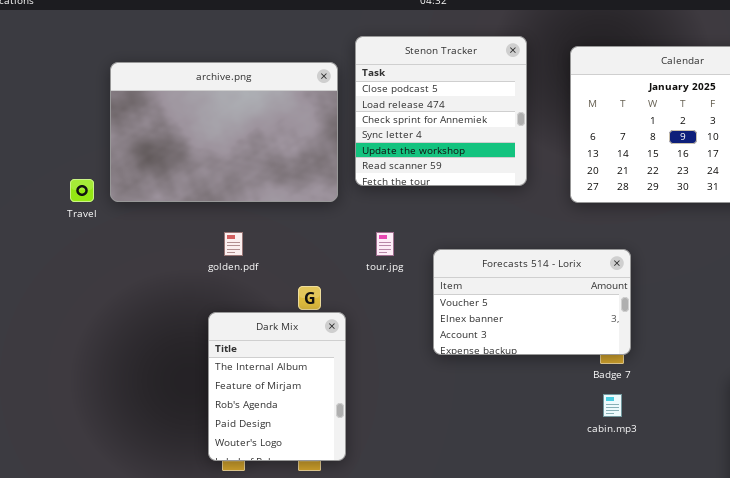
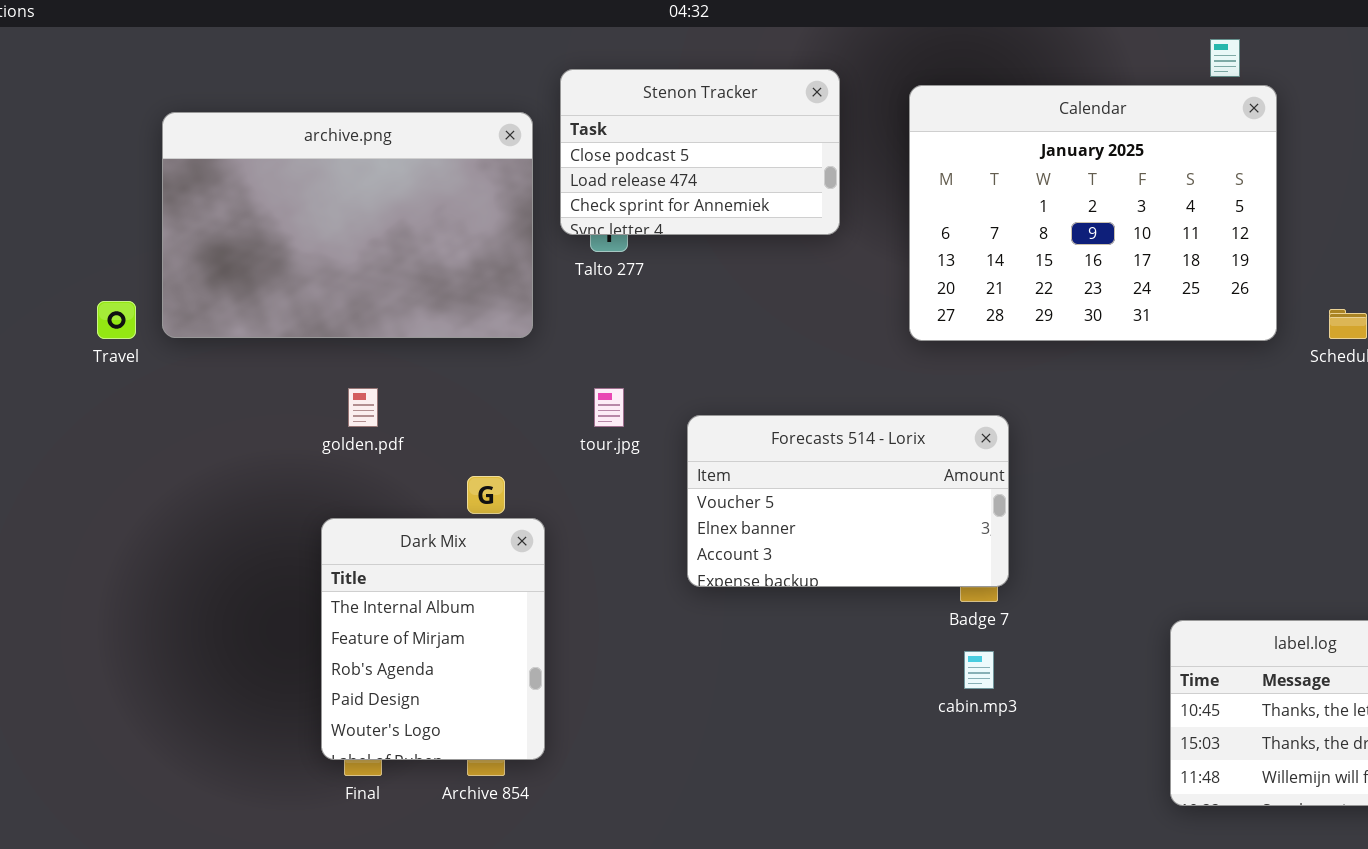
Stenon Tracker: [355,36,527,186] -> [560,69,840,235], resized

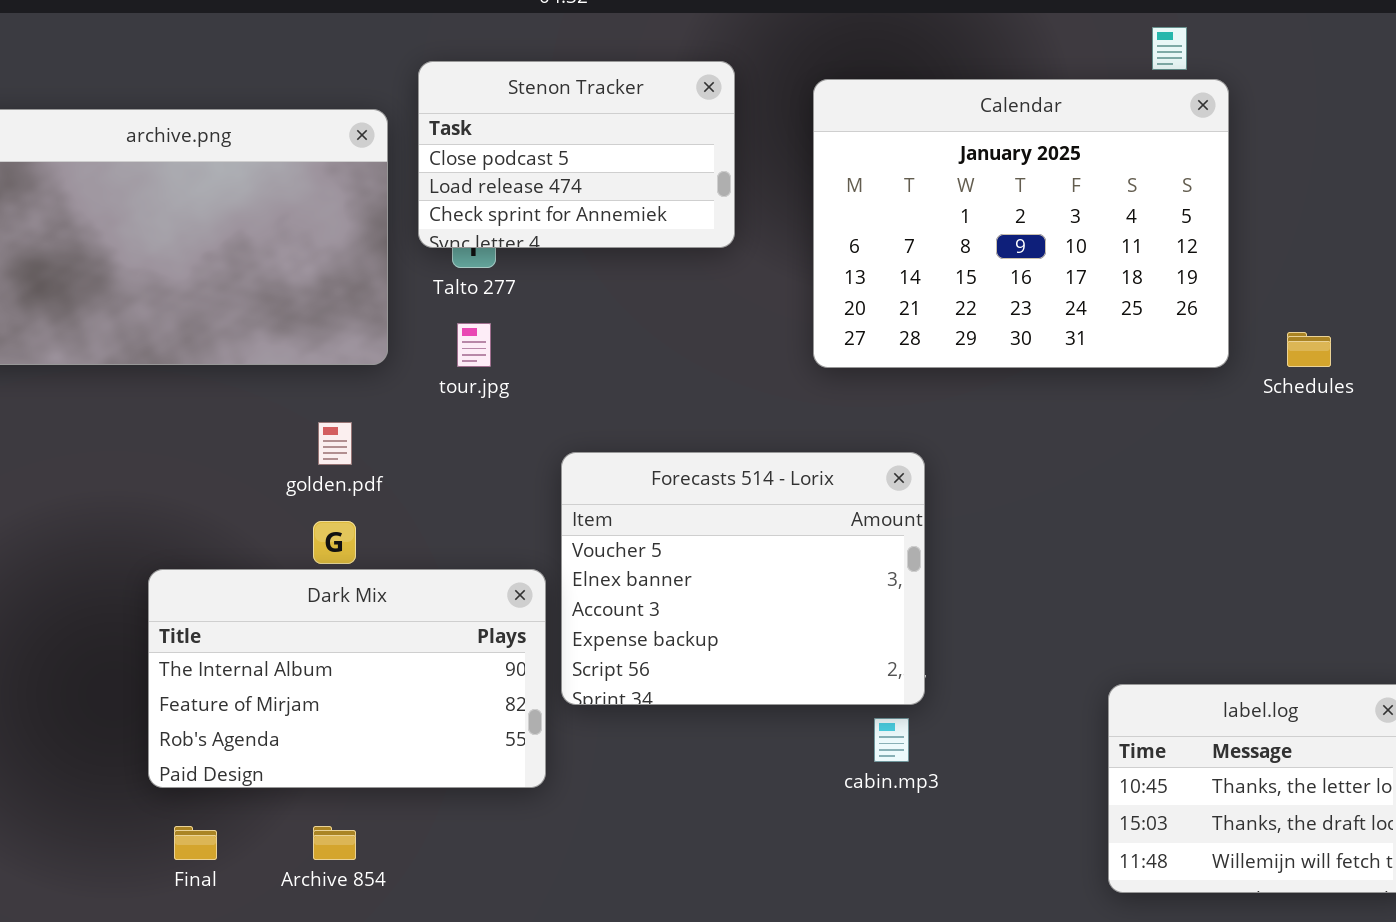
golden.pdf: [348,388,378,427] -> [318,422,352,465], moved
tour.jpg: [594,388,624,427] -> [457,323,491,367], moved
Forecasts 514 - Lorix: [687,415,1009,587] -> [561,452,925,705], resized
Dark Mix: [321,518,545,760] -> [148,569,546,788], resized

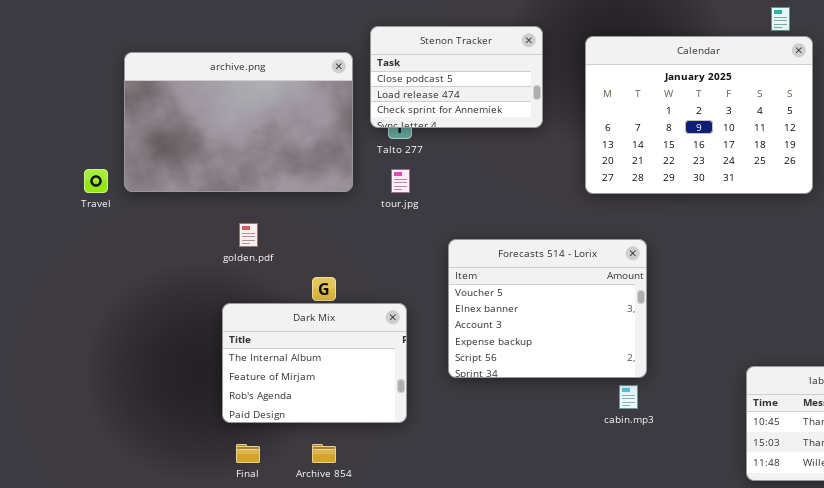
golden.pdf: [318,422,352,465] -> [239,223,258,247], moved
Dark Mix: [148,569,546,788] -> [222,303,407,423], resized

